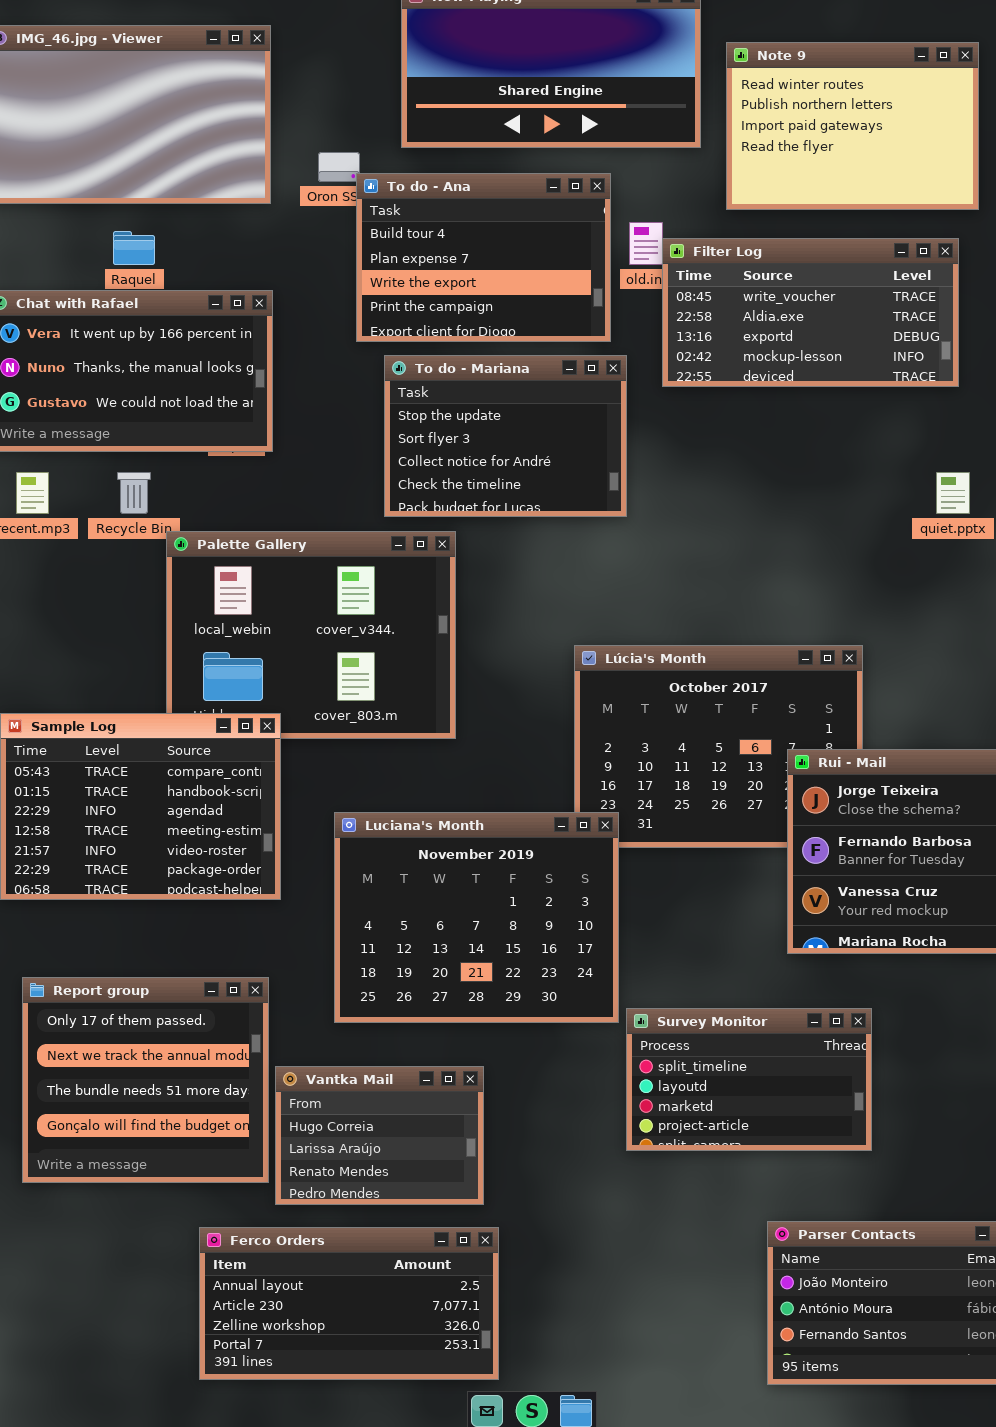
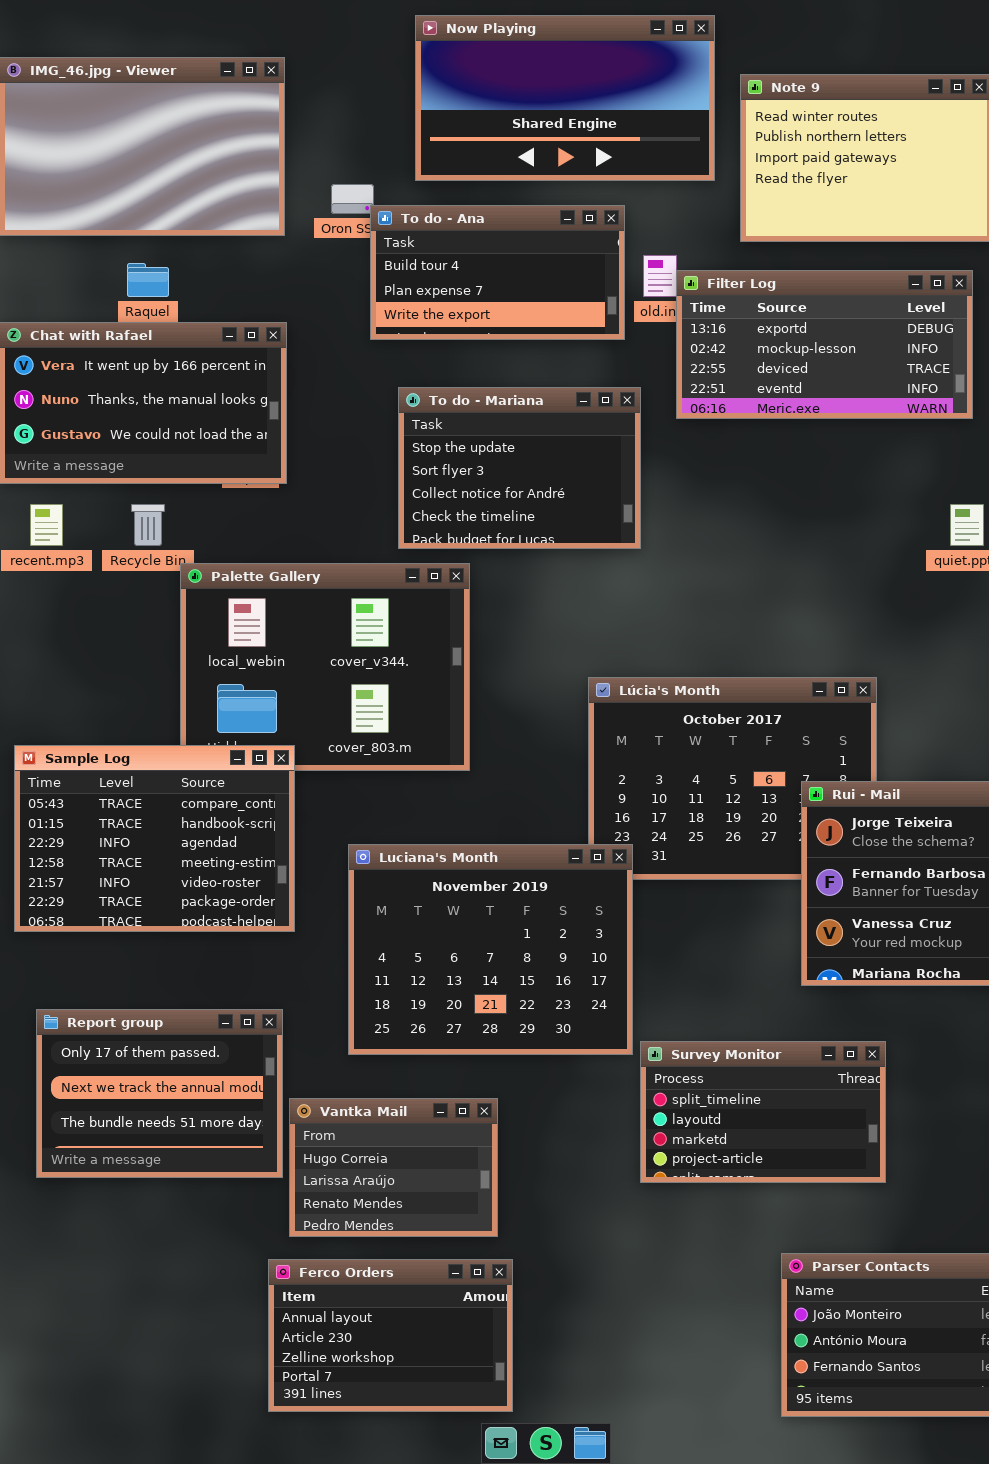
To do - Ana: [356,173,611,342] -> [370,205,625,340], resized
Filter Log: [662,238,959,387] -> [676,270,973,419], scrolled down 2 rows
Report group: [22,977,269,1183] -> [36,1009,283,1178], resized
Ferco Orders: [199,1227,499,1380] -> [268,1259,513,1412], resized

